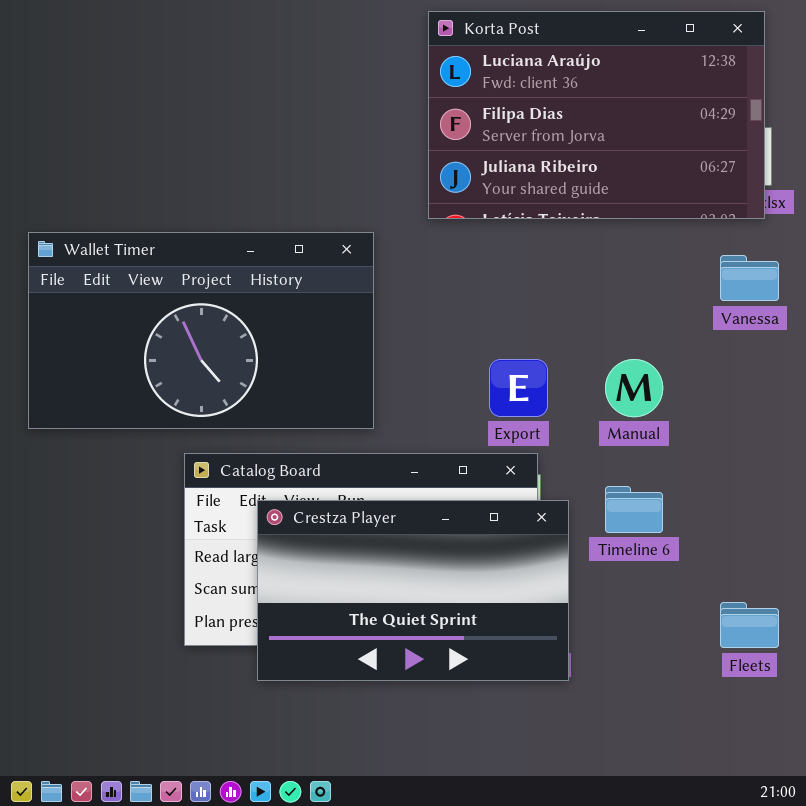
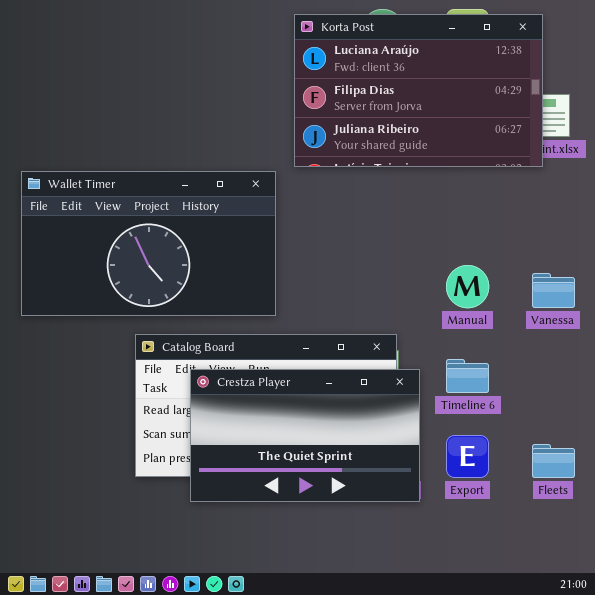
Korta Post: [428,11,765,219] -> [294,14,543,167], moved
Vanessa: [720,255,779,301] -> [532,273,575,308], moved
Export: [489,359,548,417] -> [446,435,489,478], moved

